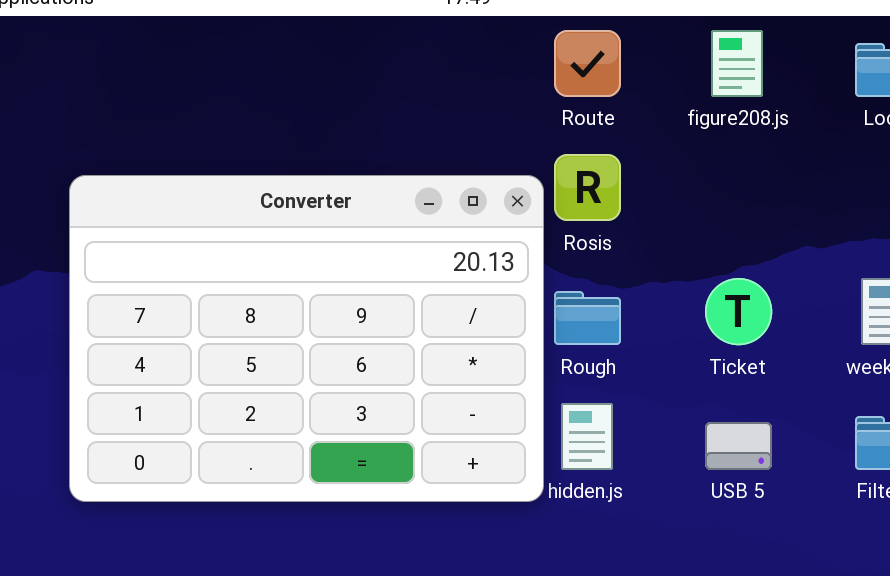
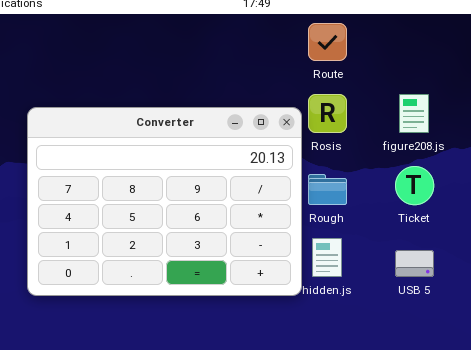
figure208.js: [711,30,763,97] -> [399,94,429,133], moved

